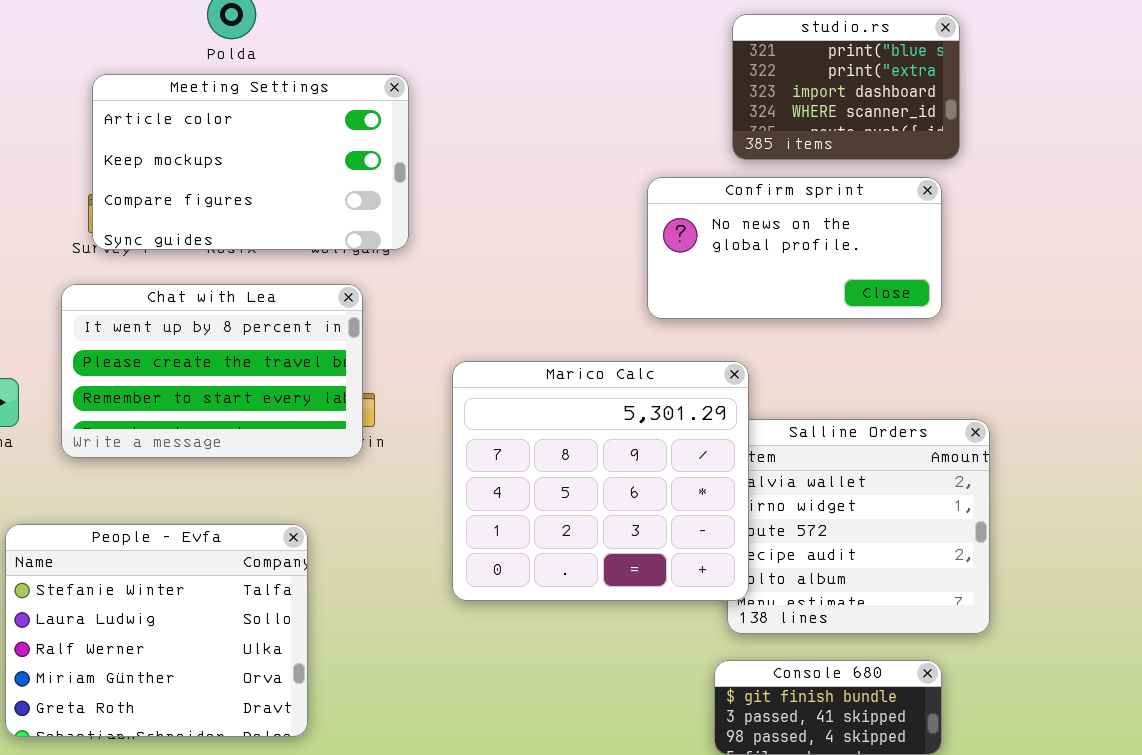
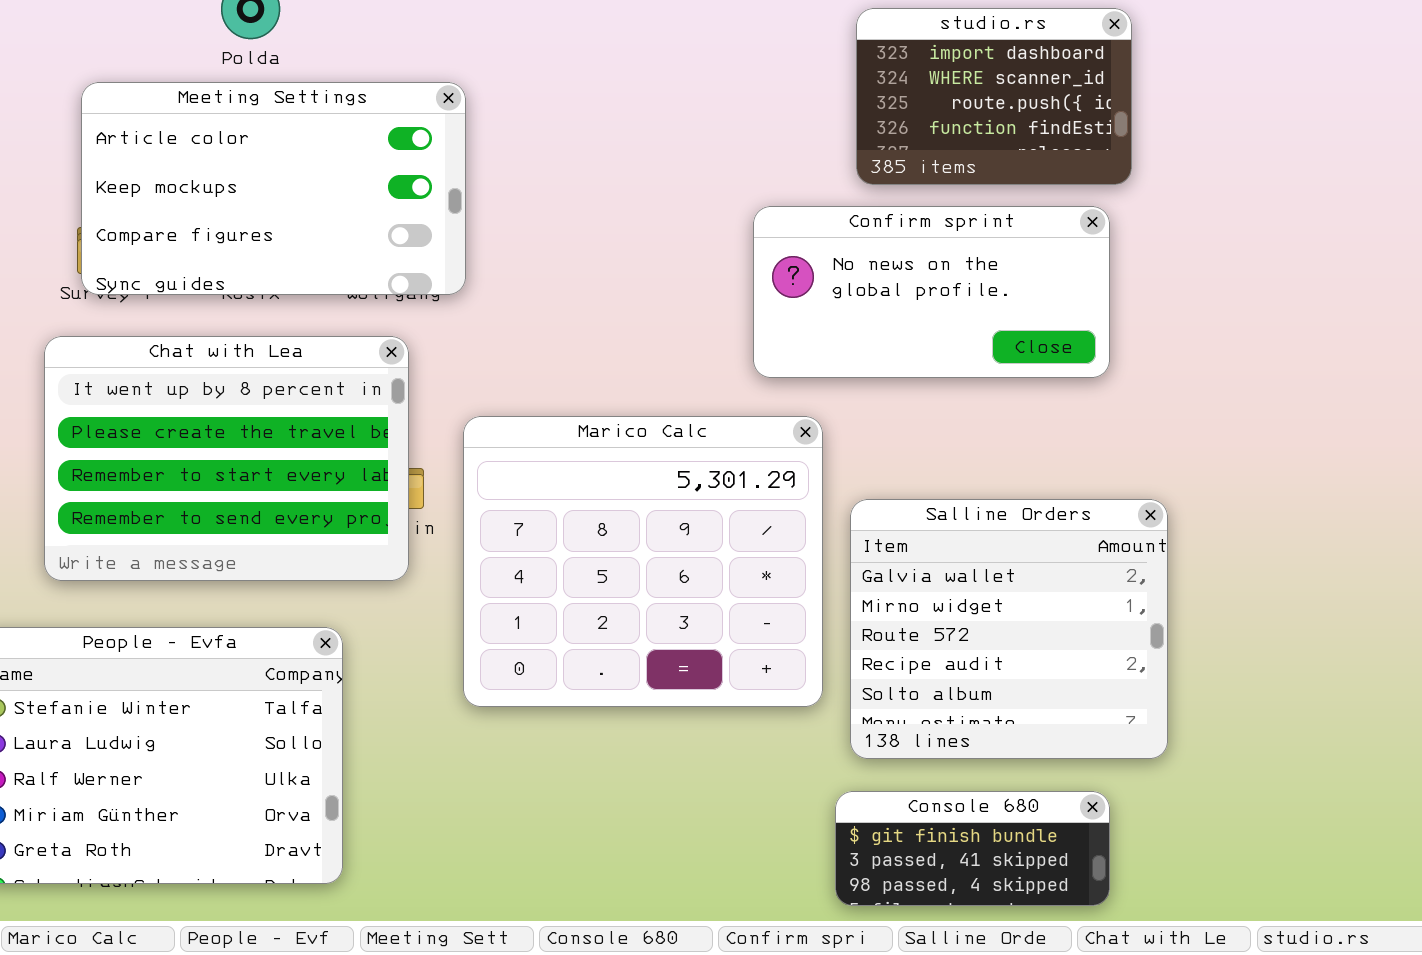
studio.rs: [732,14,960,160] -> [856,8,1132,185], scrolled down 2 rows
Chat with Lea: [61,284,363,458] -> [44,336,409,581], resized
Marico Calc: [452,361,749,601] -> [463,416,823,707], moved

